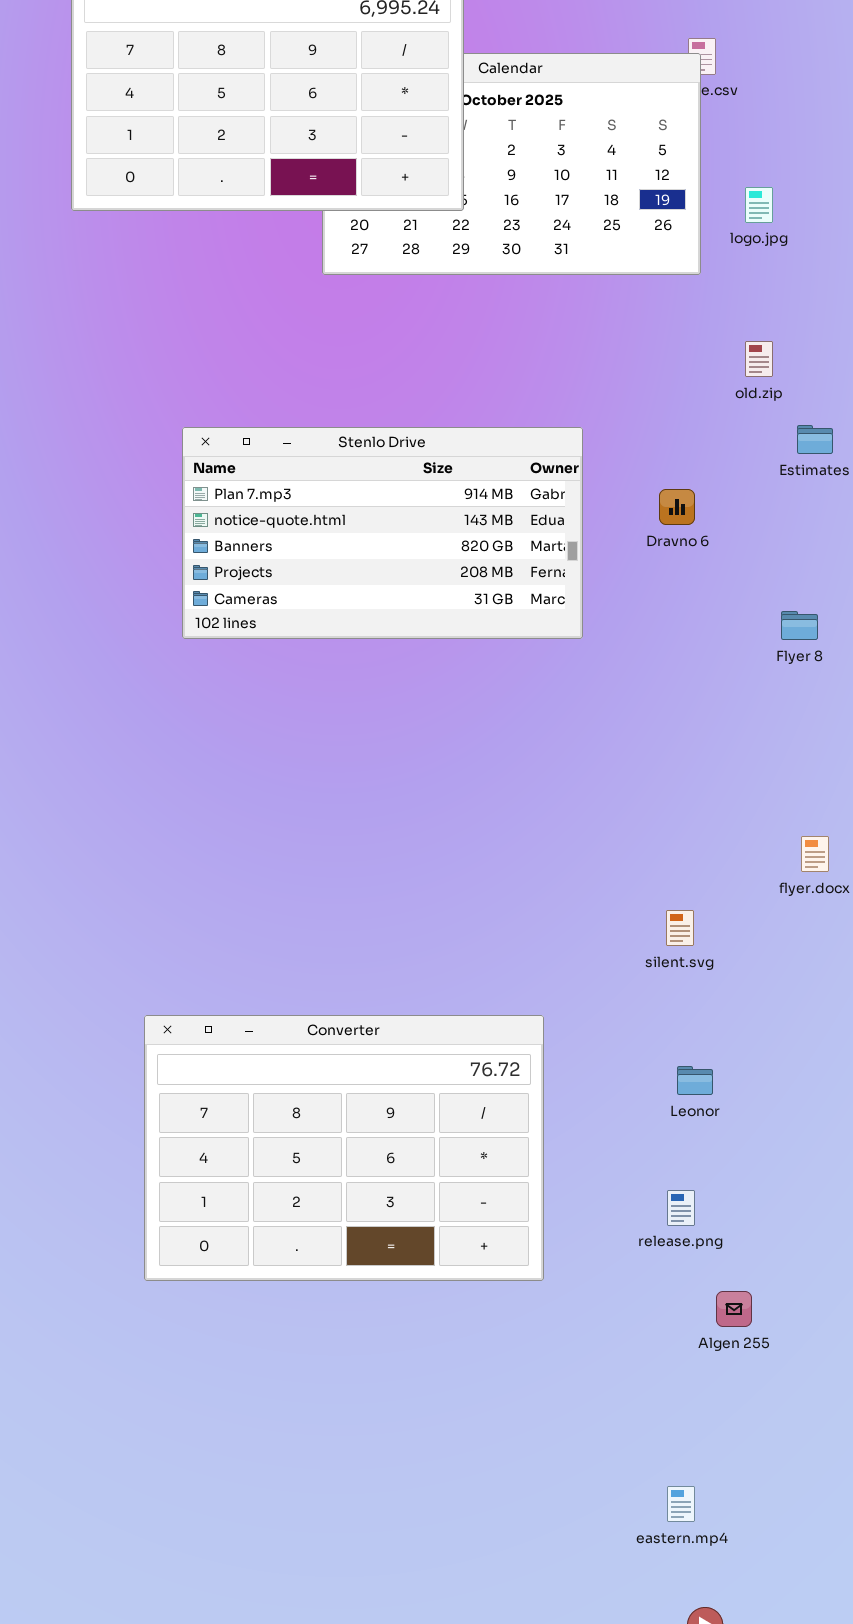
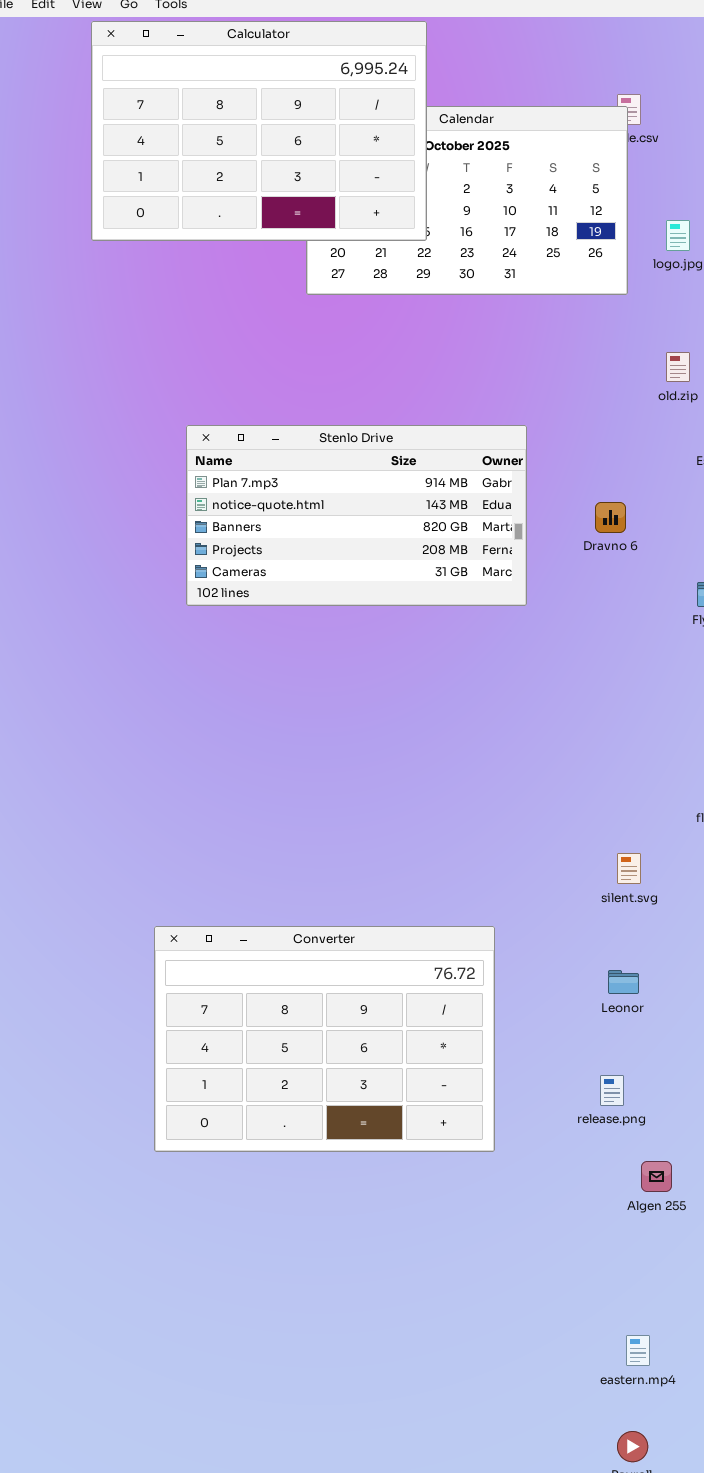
Dravno 6: [659,489,695,525] -> [595,502,626,533], moved
silent.svg: [666,910,694,946] -> [617,853,641,884], moved
eastern.mp4: [667,1486,695,1522] -> [626,1335,650,1366], moved

